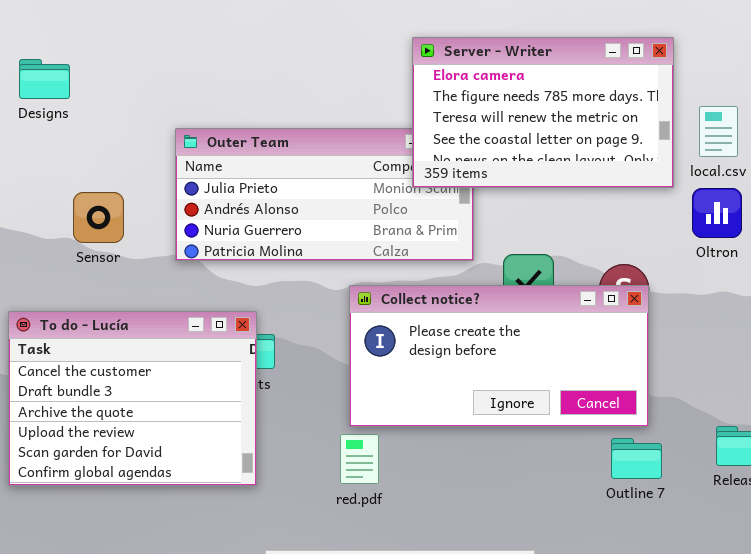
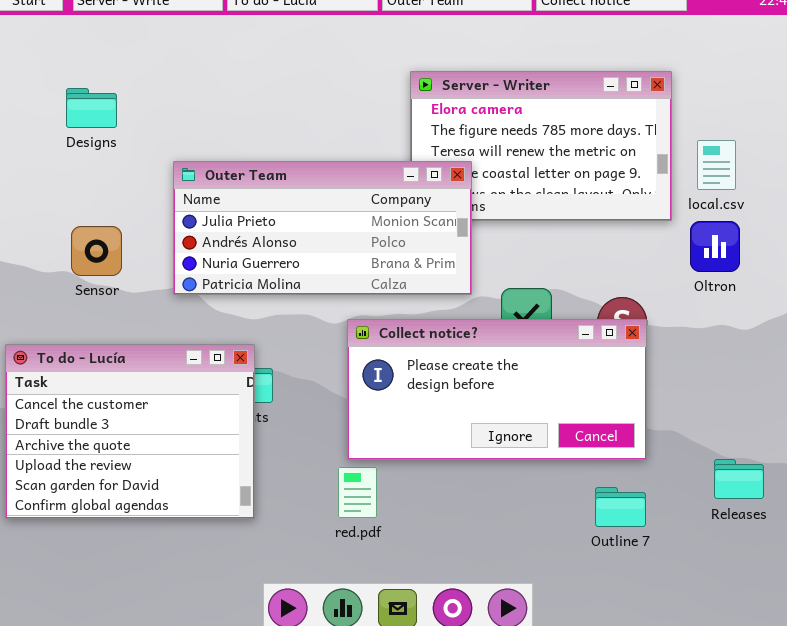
Designs: [19,59,70,99] -> [66,88,117,128], moved
Outer Team: [175,128,474,261] -> [173,161,472,295], raised
Outline 7: [611,438,662,479] -> [595,487,646,527], moved

